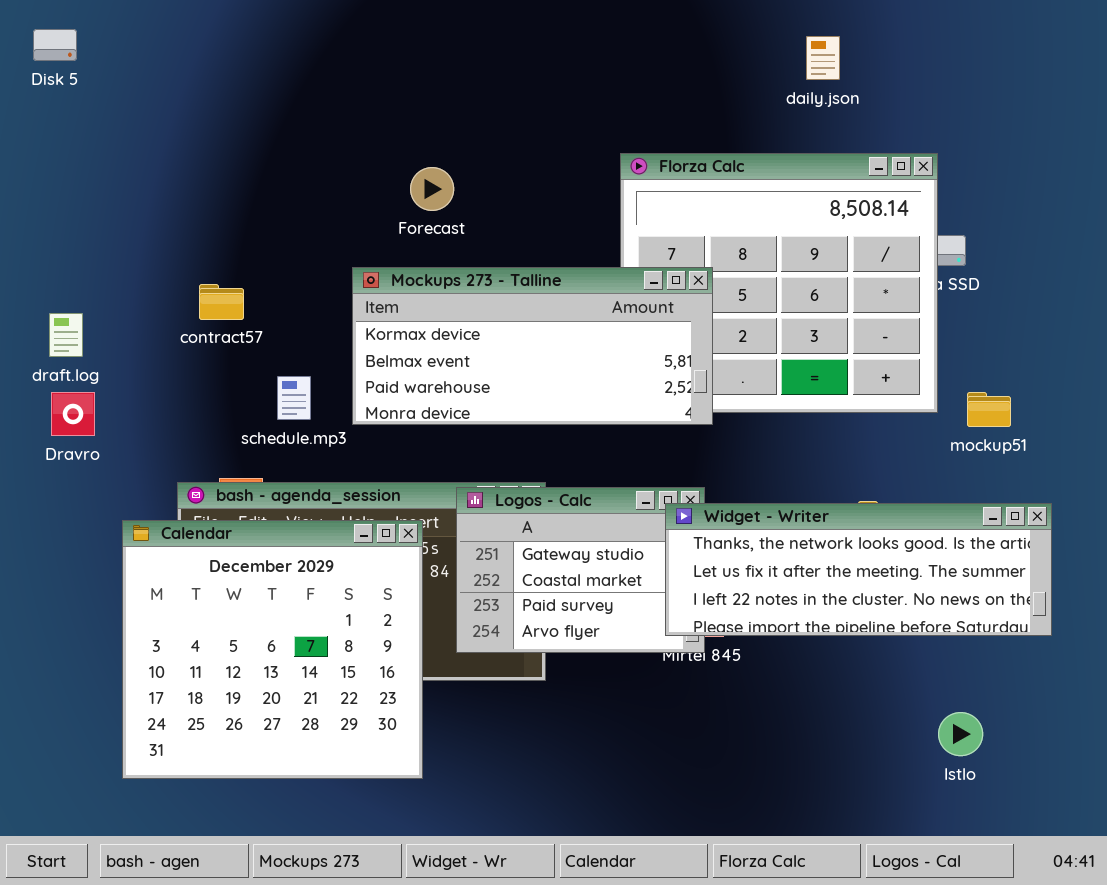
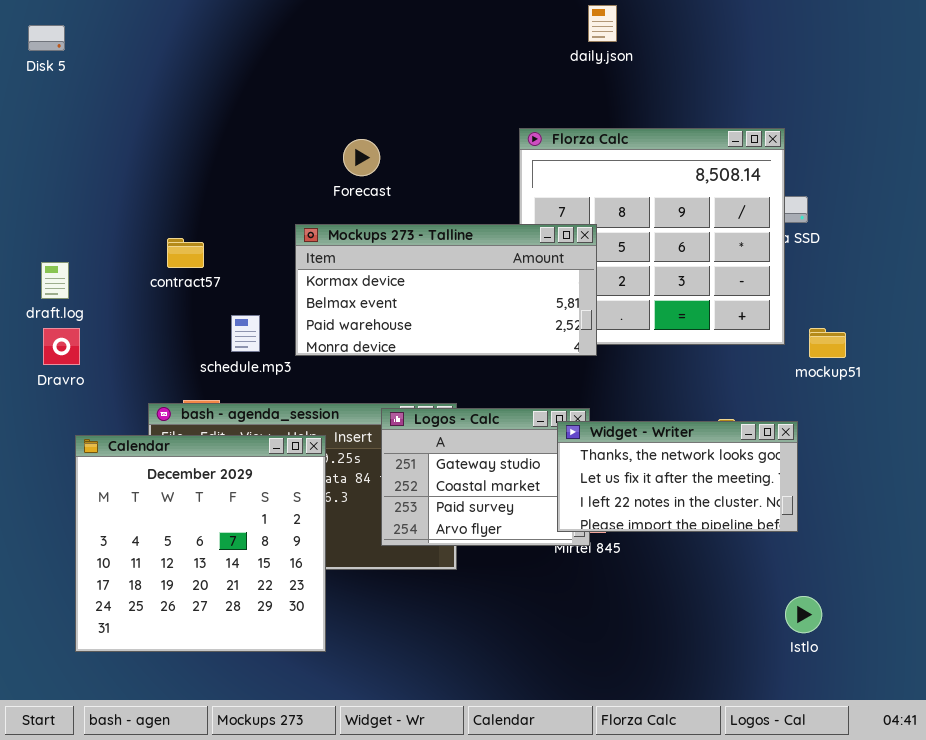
daily.json: [806,36,840,80] -> [588,5,617,42], moved
Widget - Writer: [665,503,1052,636] -> [557,421,798,532], resized
Calendar: [122,520,423,779] -> [75,435,326,652], moved

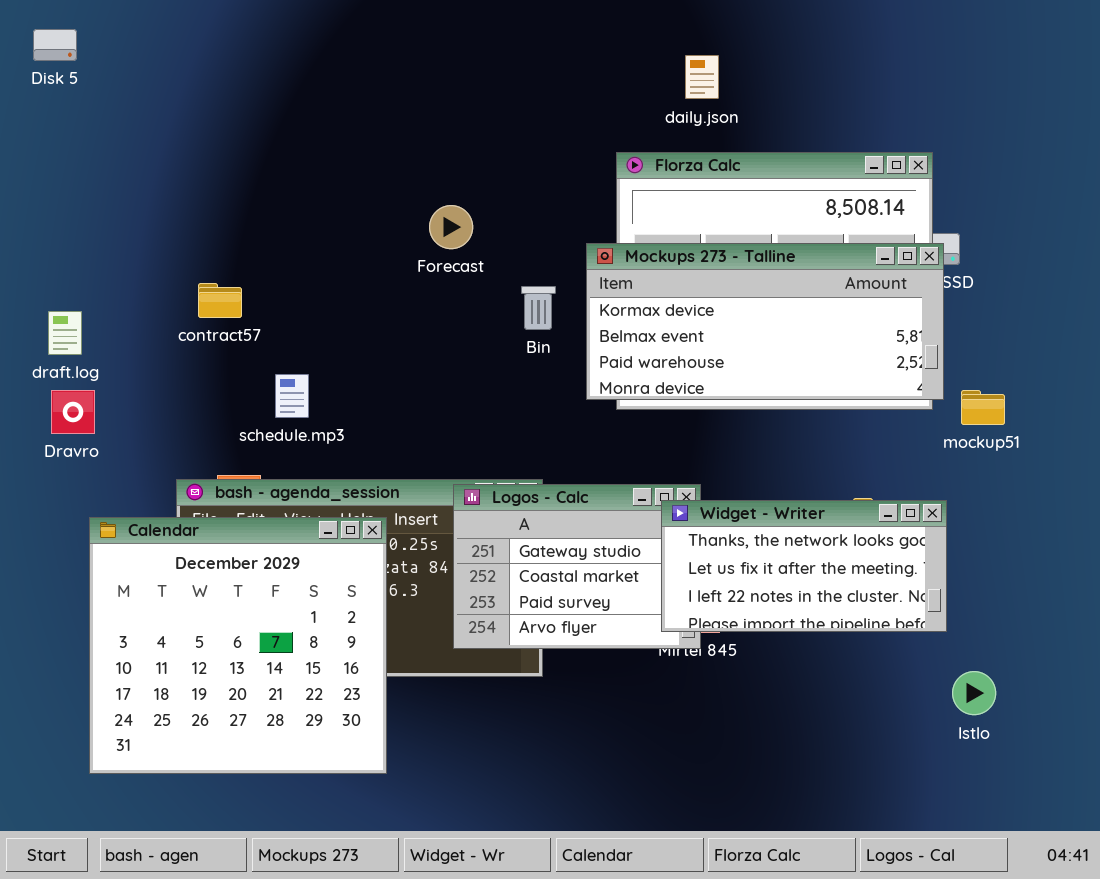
daily.json: [588,5,617,42] -> [685,55,719,99], moved
Forecast: [343,139,380,176] -> [429,205,473,249], moved
Mockups 273 - Talline: [295,224,597,356] -> [586,243,944,400], moved
Istlo: [785,596,822,633] -> [952,671,996,715], moved

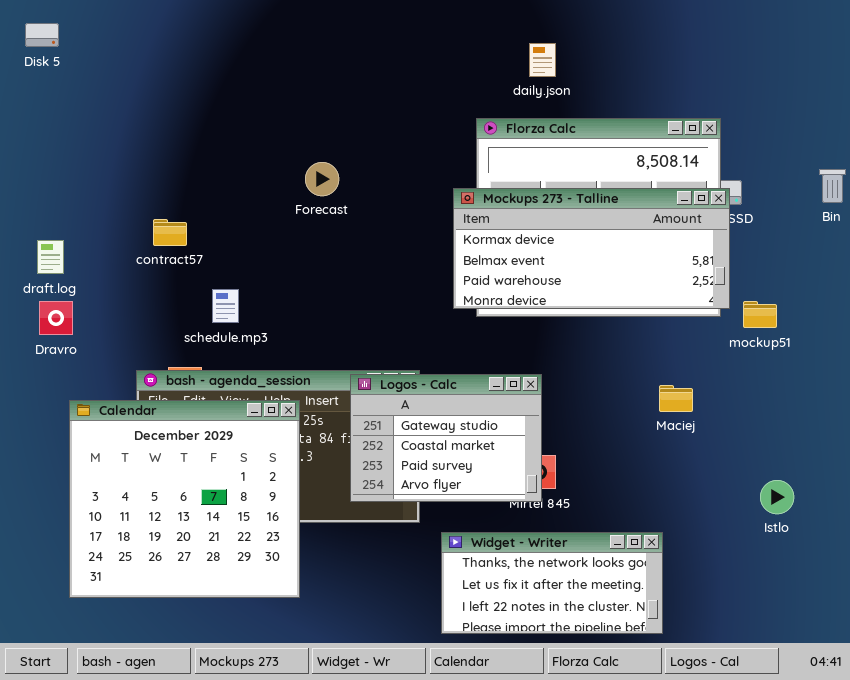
Forecast: [429,205,473,249] -> [305,162,339,196], moved
Bin: [521,286,556,330] -> [819,169,846,203], moved
Widget - Writer: [661,500,947,632] -> [441,532,663,634], moved
Istlo: [952,671,996,715] -> [760,480,794,514], moved

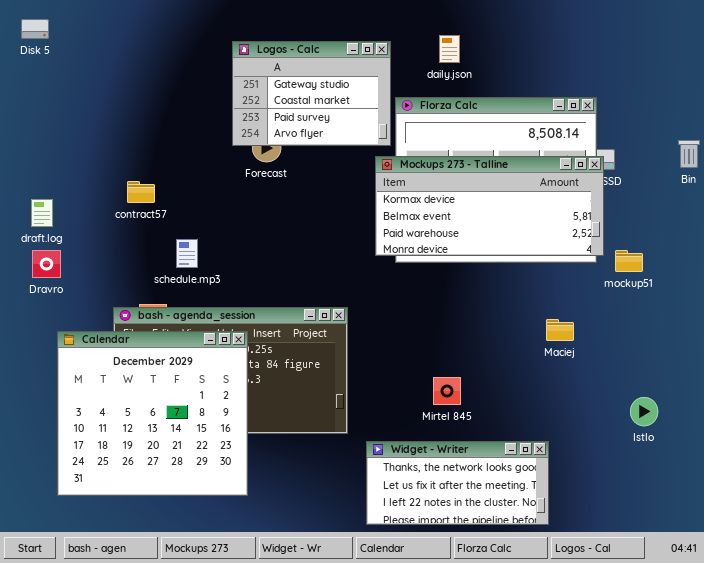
Logos - Calc: [350,374,542,502] -> [232,41,391,146], moved

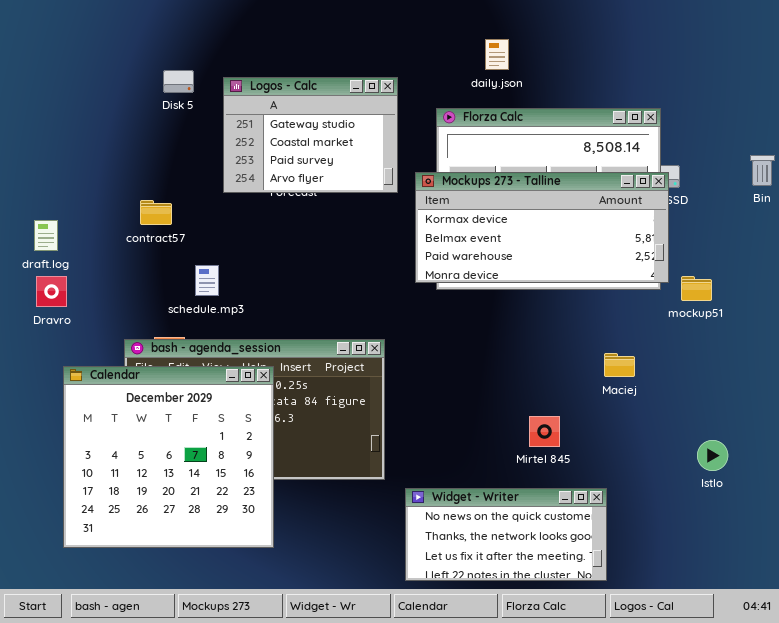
Disk 5: [21,19,49,39] -> [163,70,194,93], moved
Logos - Calc: [232,41,391,146] -> [223,77,398,193], moved
Mirtel 845: [433,377,461,405] -> [529,416,560,447], moved
Widget - Writer: [366,441,549,525] -> [405,488,607,581], scrolled up 1 row

